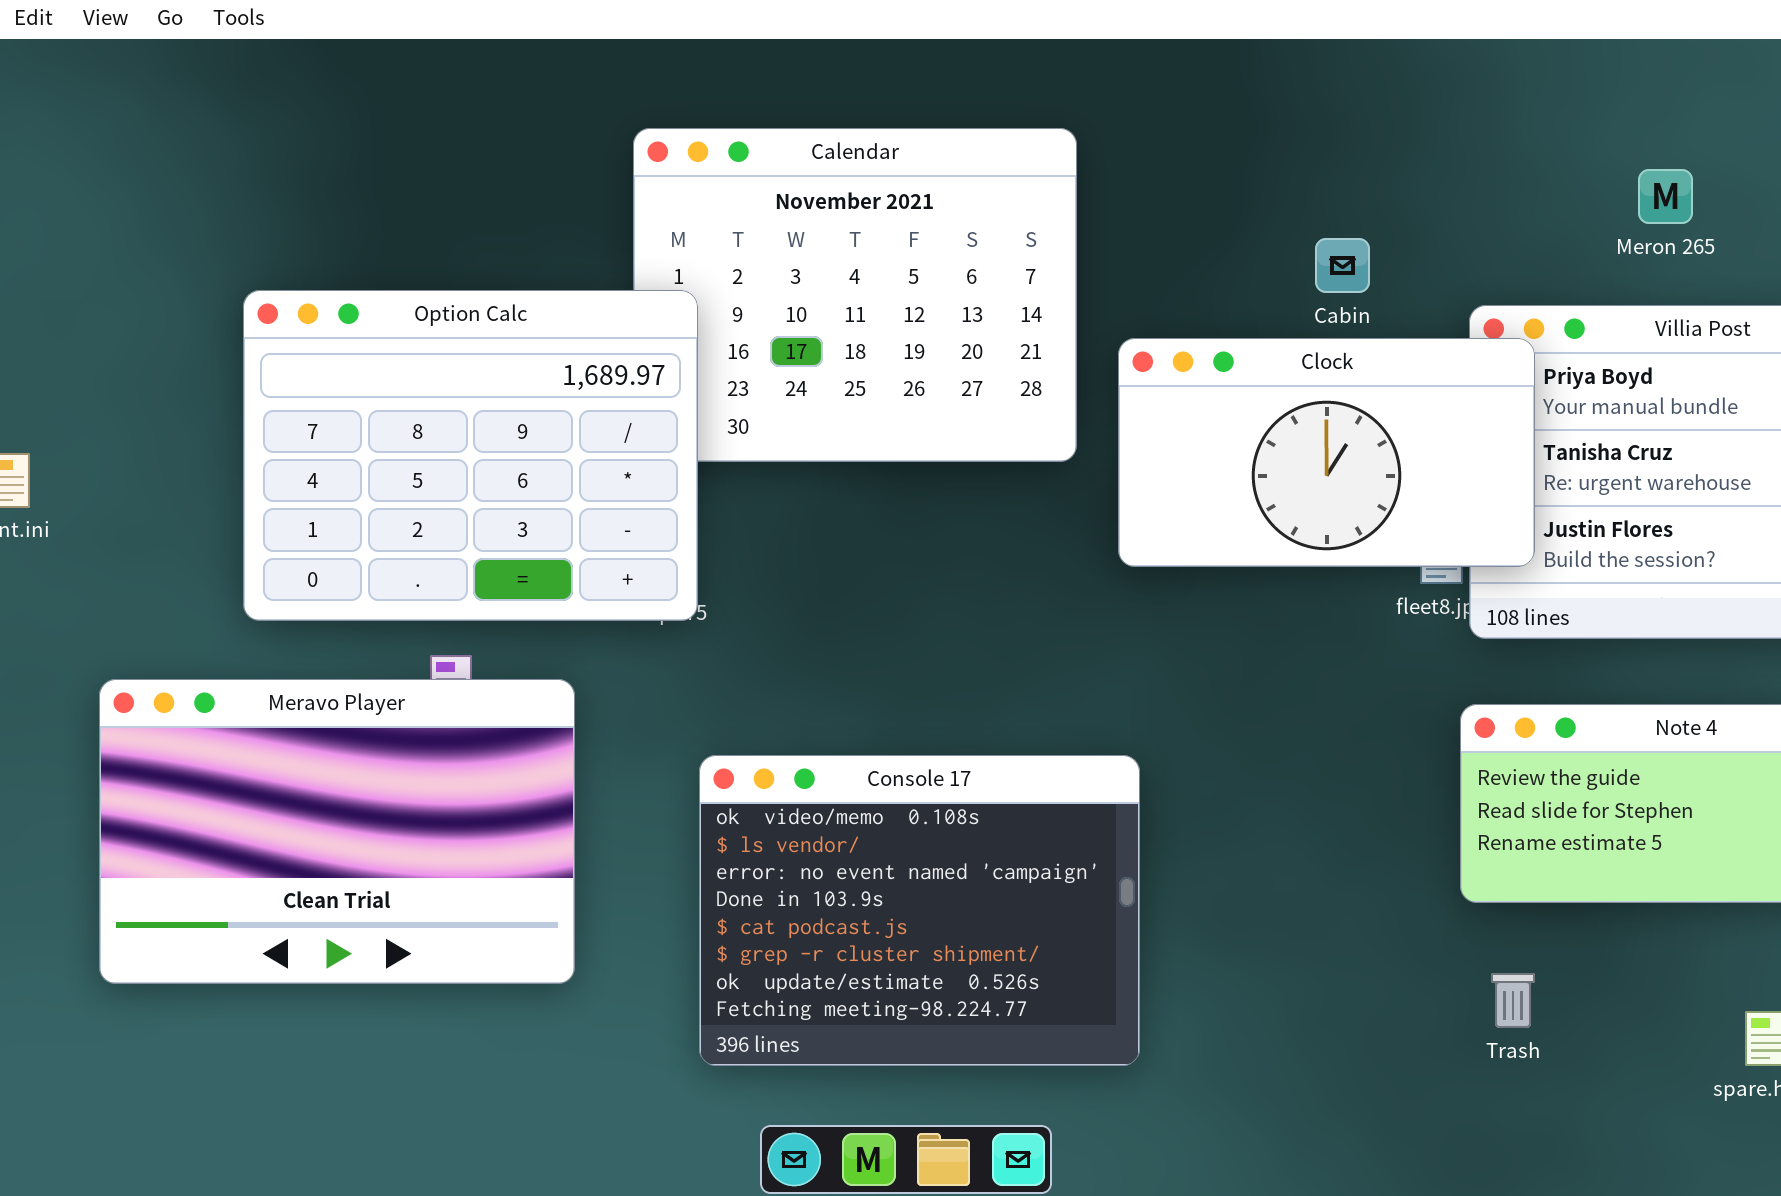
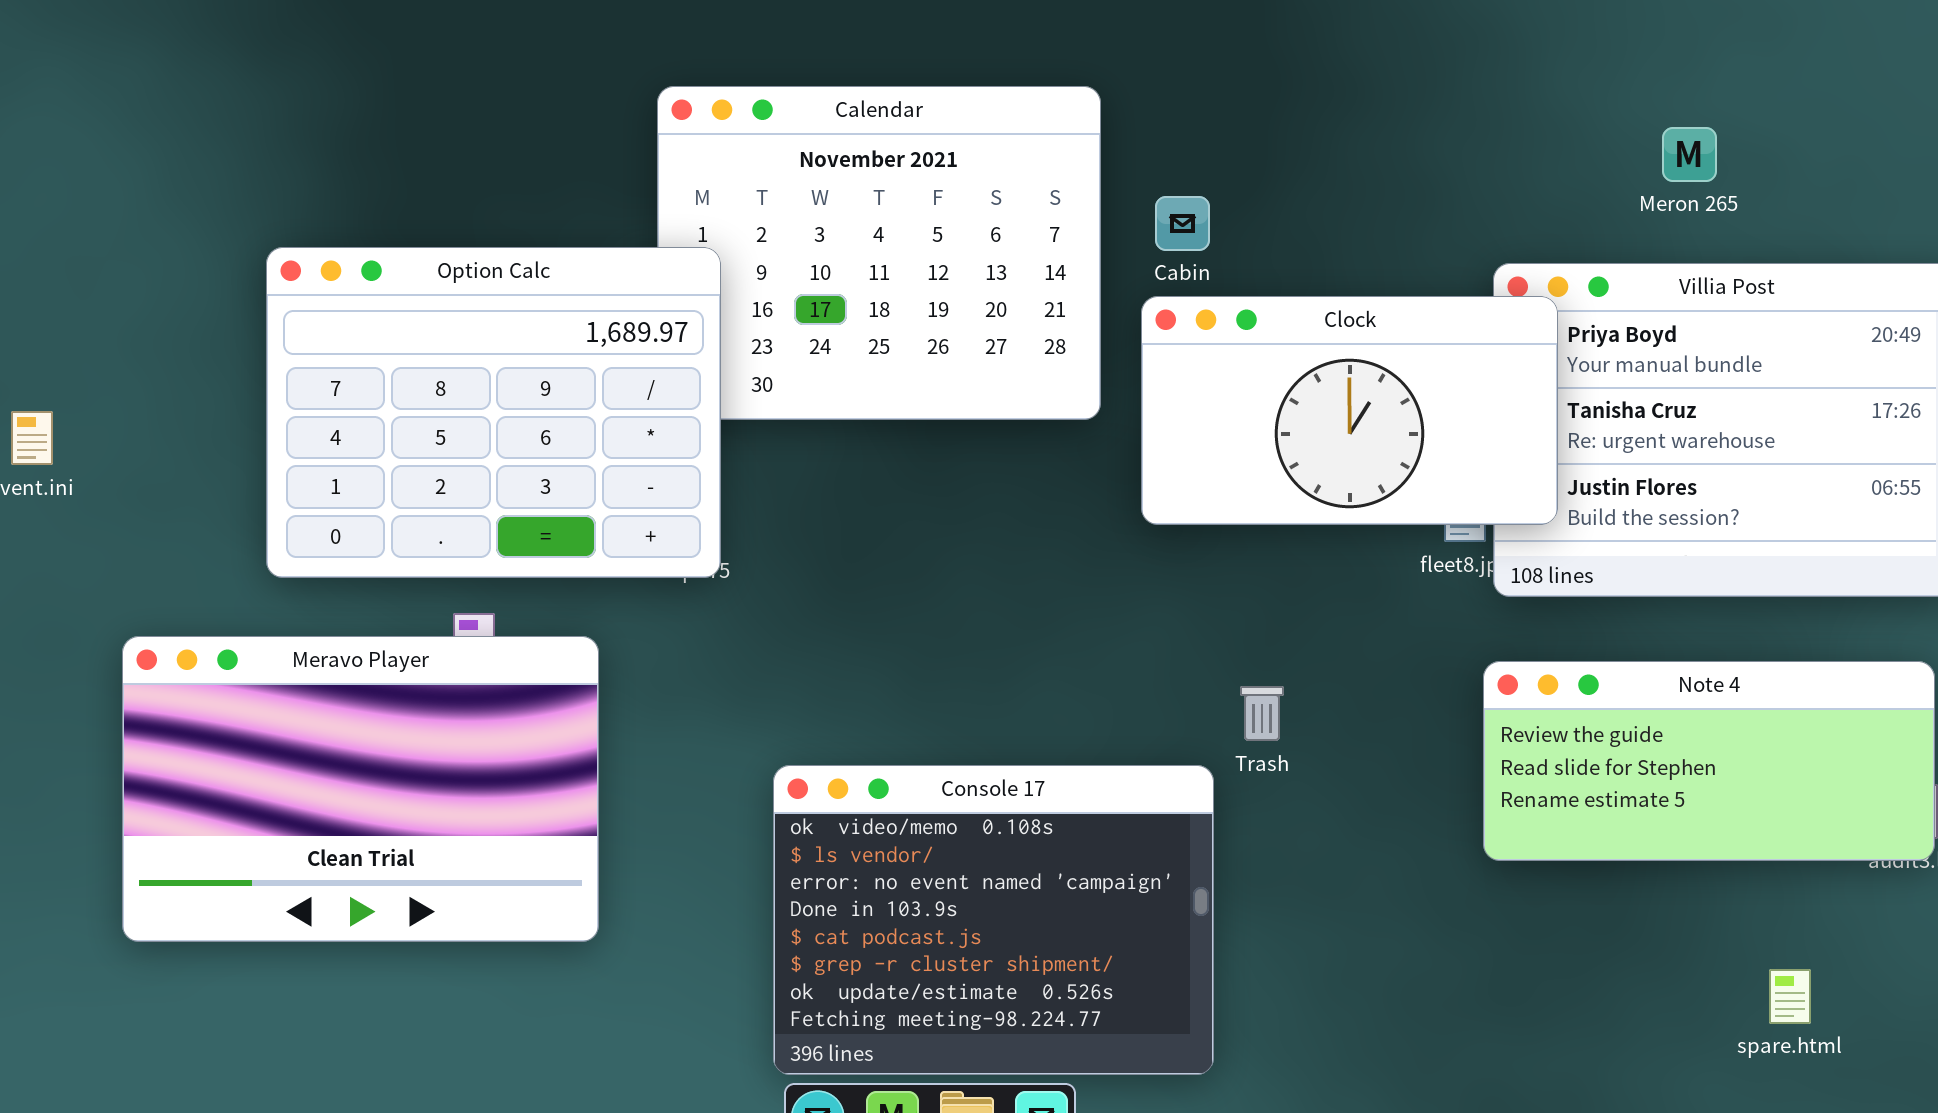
Cabin: [1315,238,1370,293] -> [1155,196,1210,251], moved
Console 17: [699,755,1140,1066] -> [773,765,1214,1075], moved
Trash: [1491,973,1535,1028] -> [1240,686,1284,741], moved

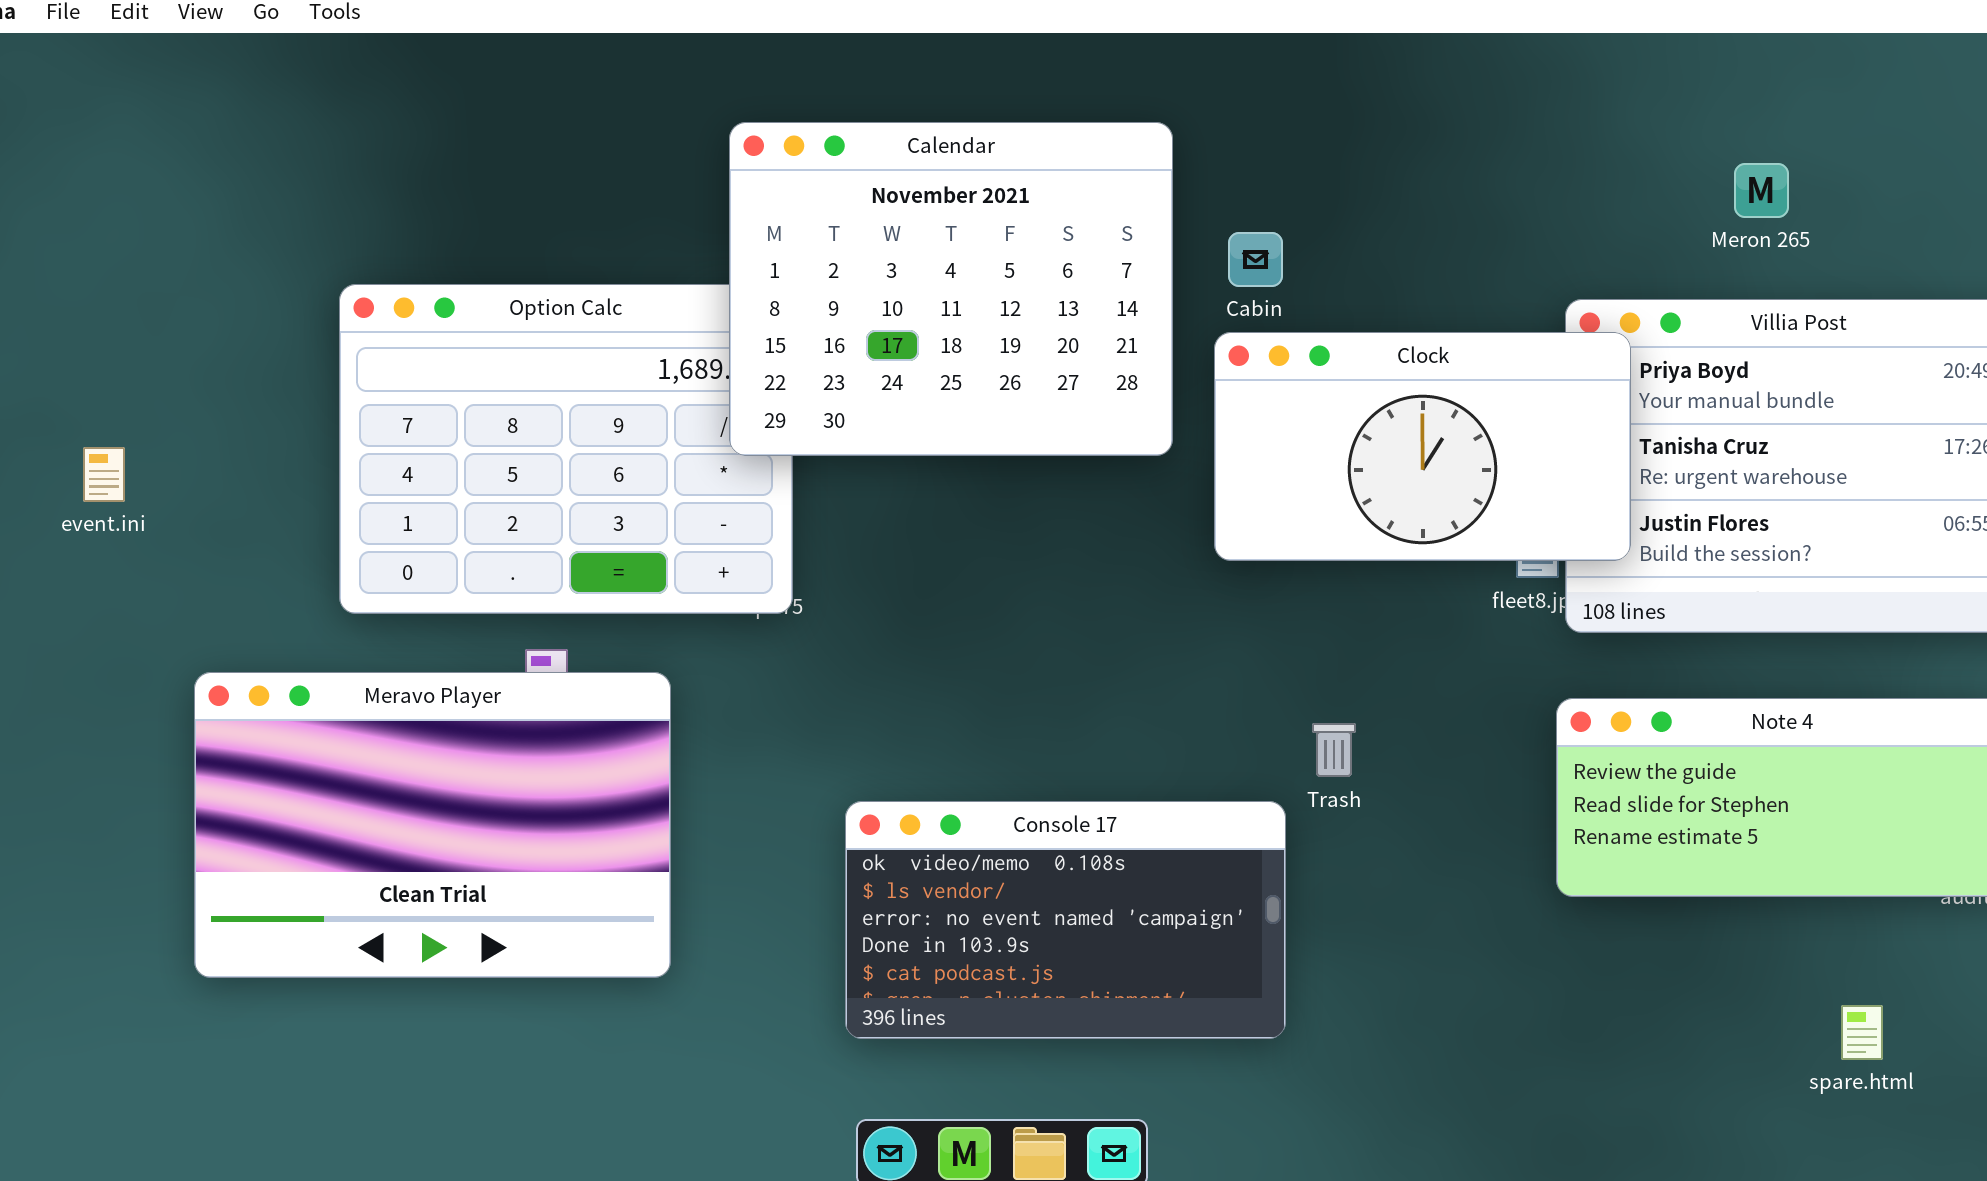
Calendar: [657,86,1101,420] -> [729,122,1173,456], raised
Console 17: [773,765,1214,1075] -> [845,801,1286,1039], resized

